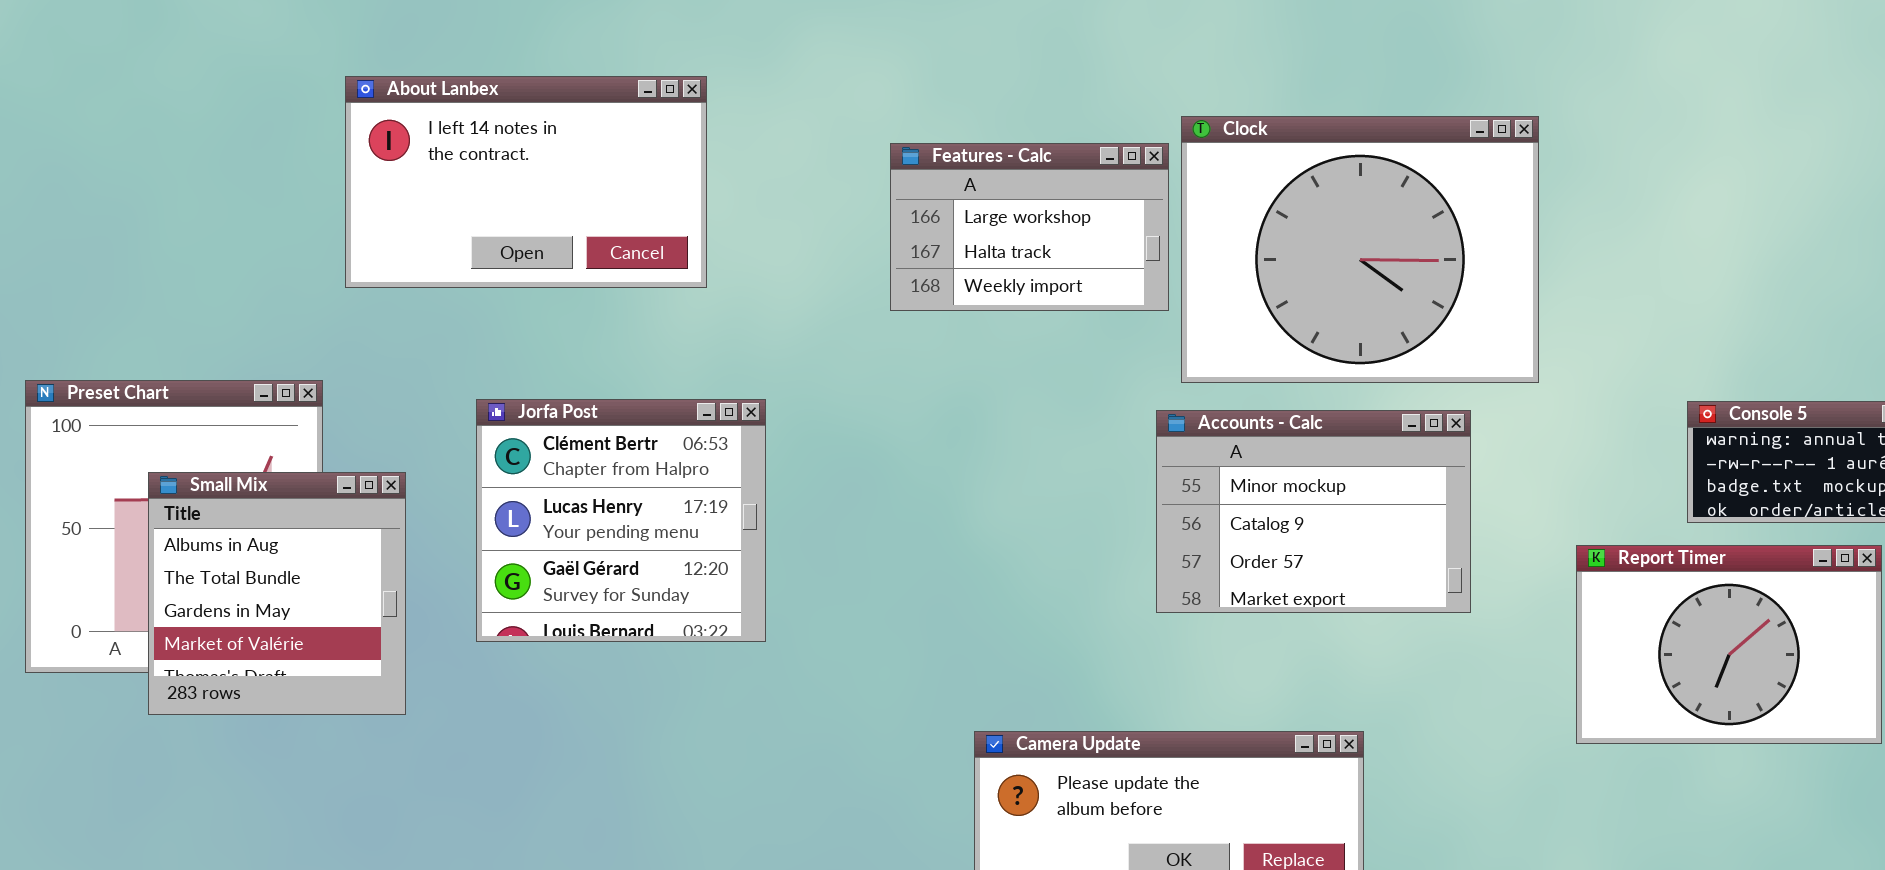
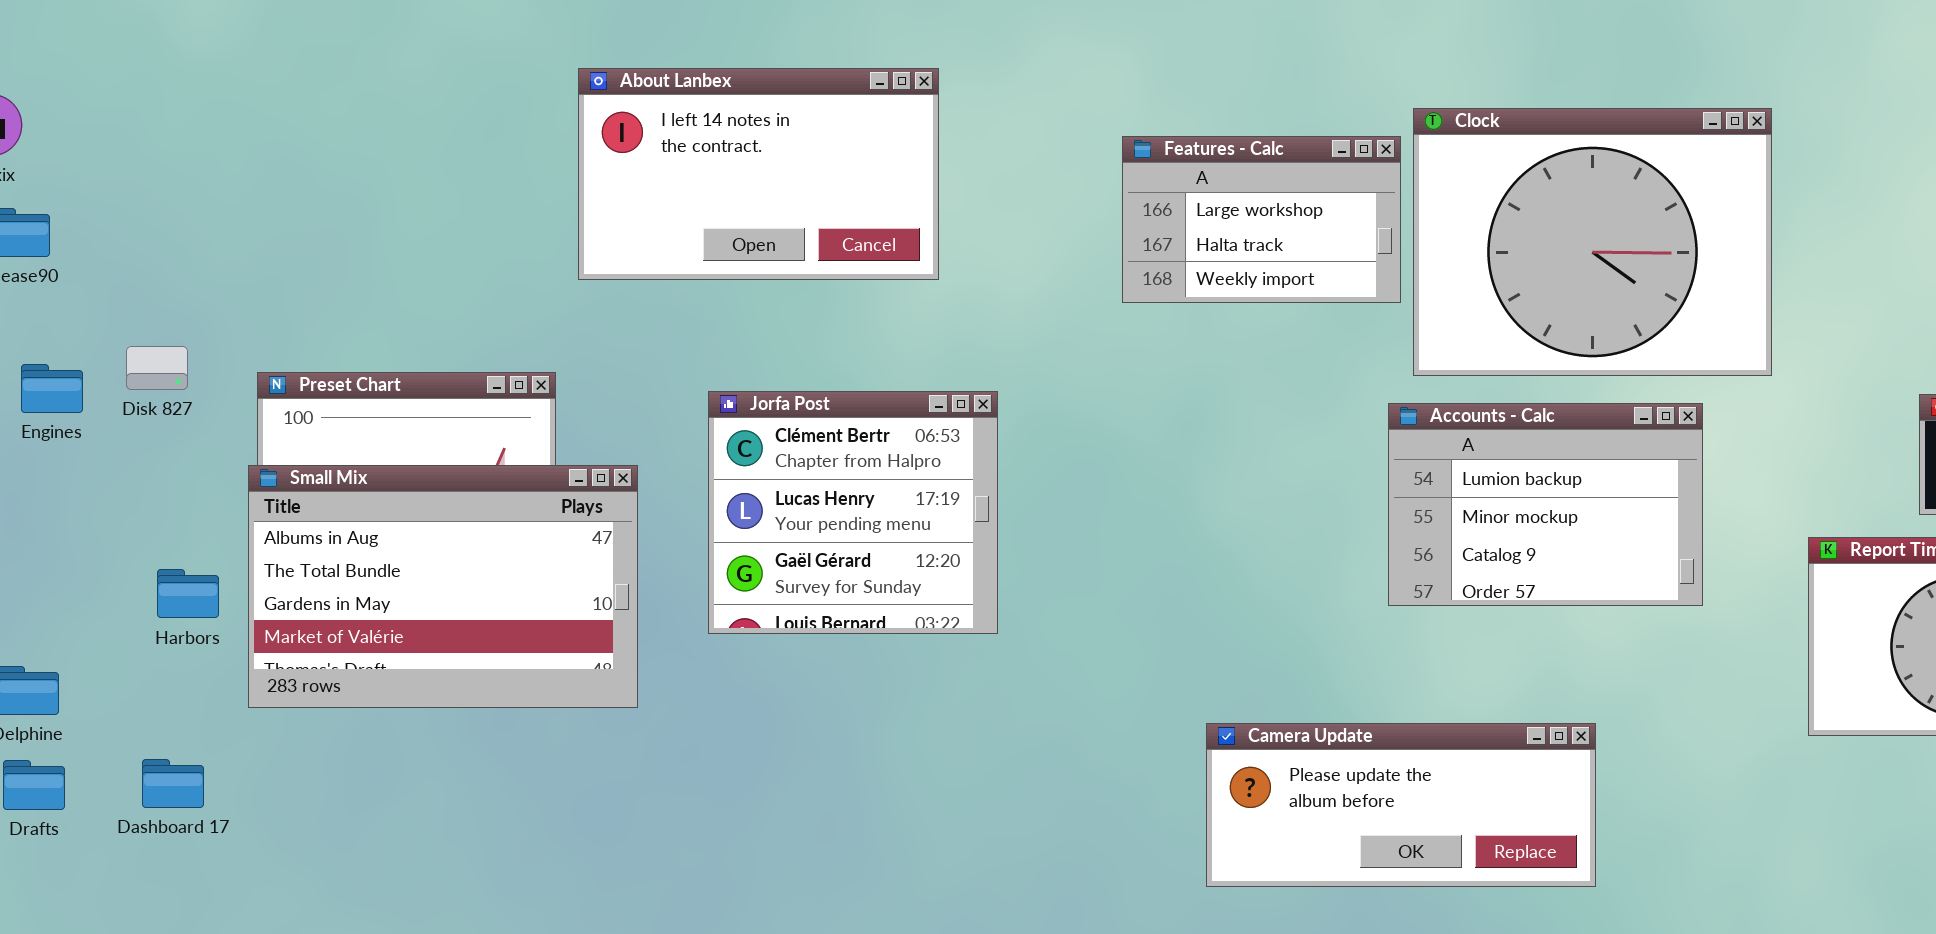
Accounts - Calc: [1156,410,1471,613] -> [1388,403,1703,606], scrolled up 1 row
Small Mix: [148,472,406,715] -> [248,465,638,708], resized

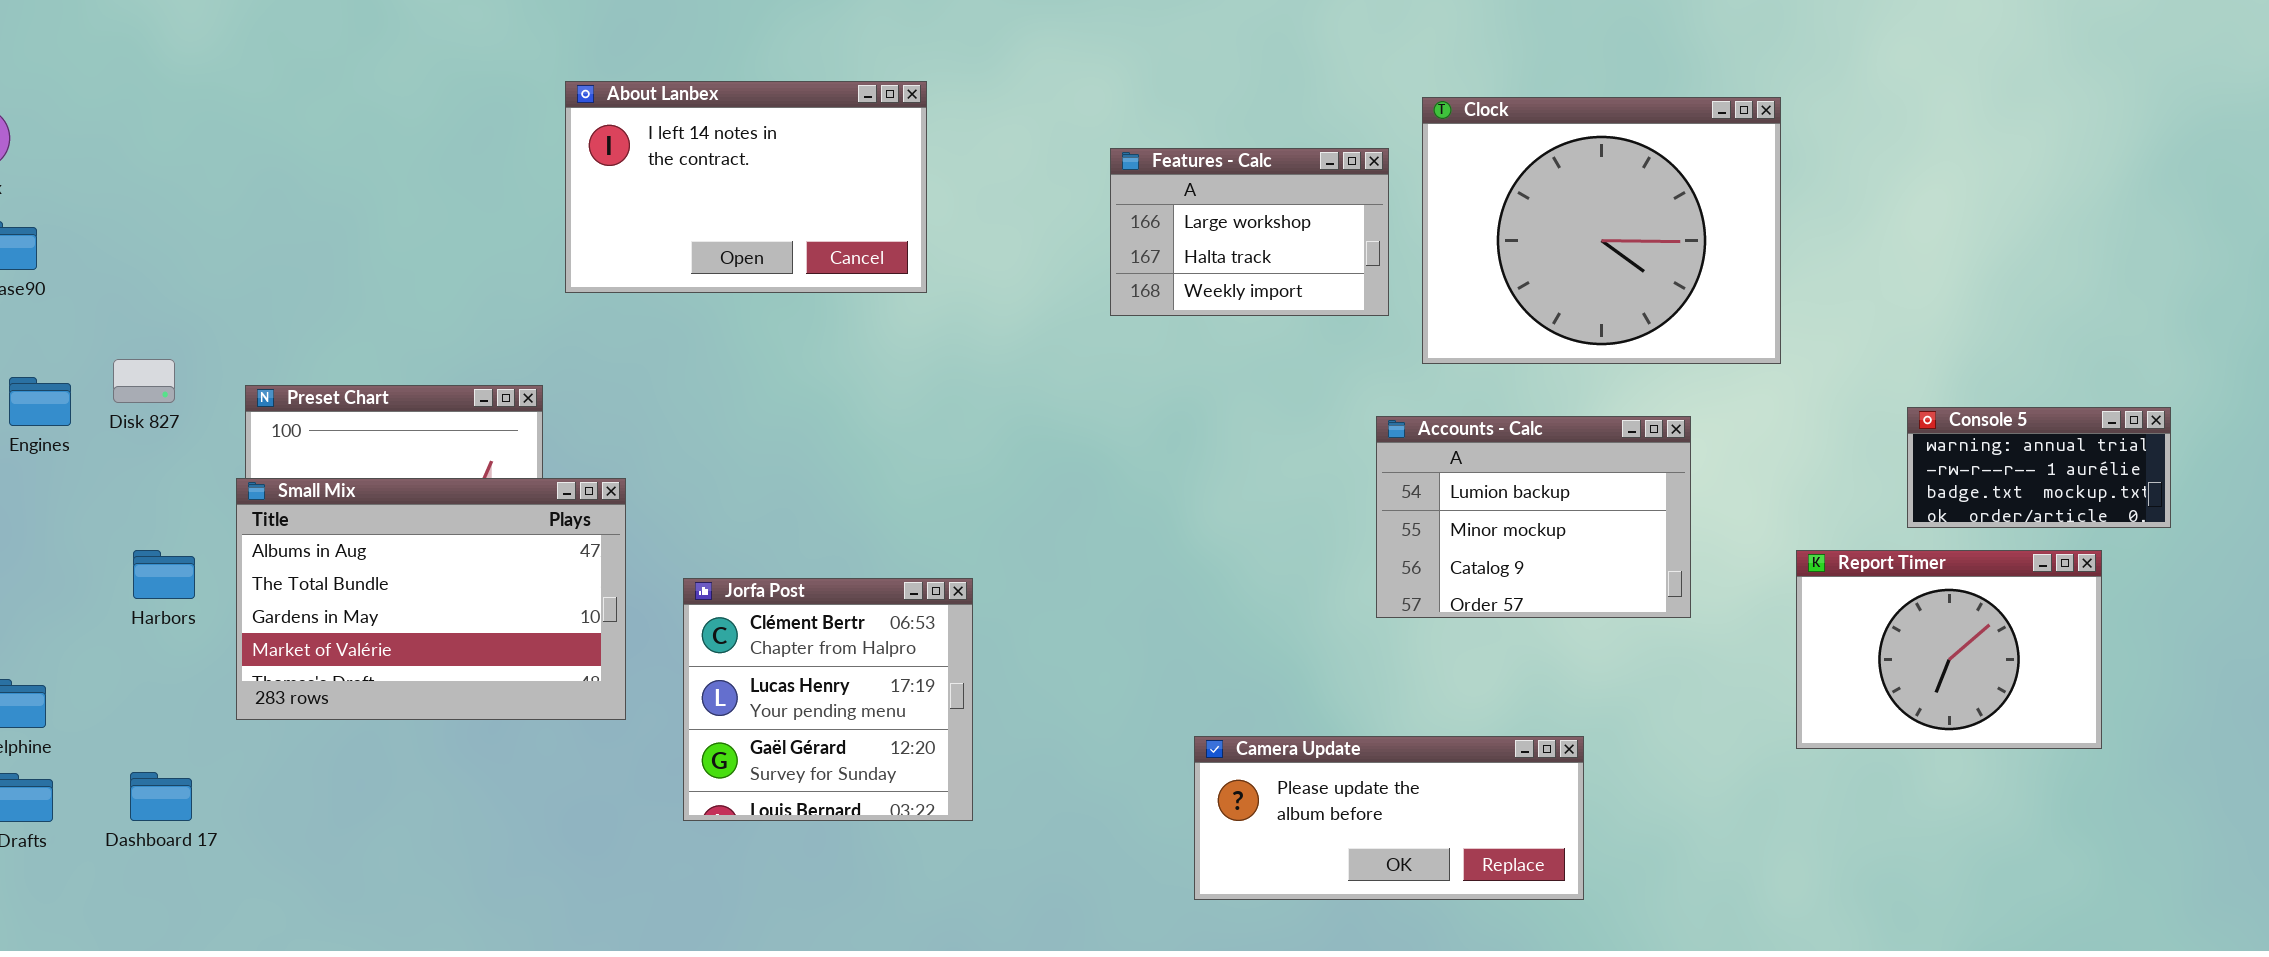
Clock: [1413,108,1772,376] -> [1422,97,1781,364], moved
Jorfa Post: [708,391,998,634] -> [683,578,973,821], moved
Harbors: [157,569,219,618] -> [133,550,195,599], moved

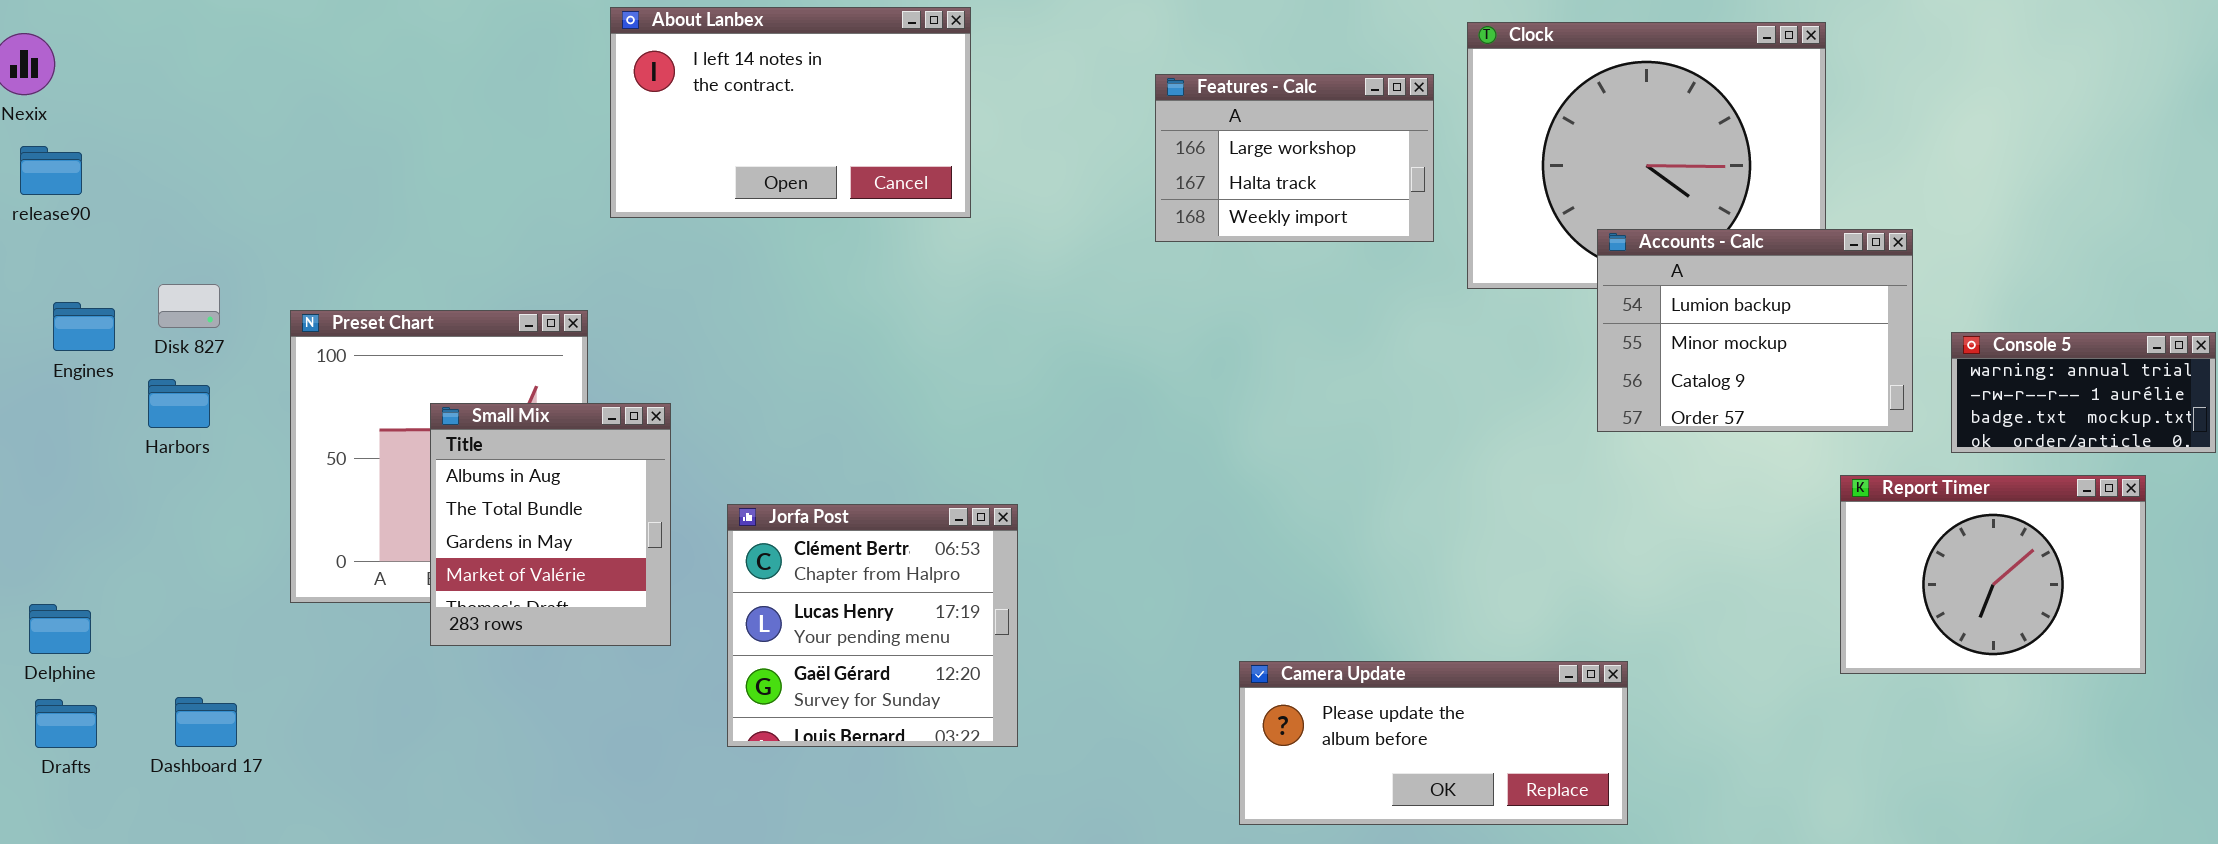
Accounts - Calc: [1376,416,1691,618] -> [1597,229,1913,432], moved
Small Mix: [236,478,626,720] -> [430,403,671,646], resized
Harbors: [133,550,195,599] -> [148,379,210,428], moved

